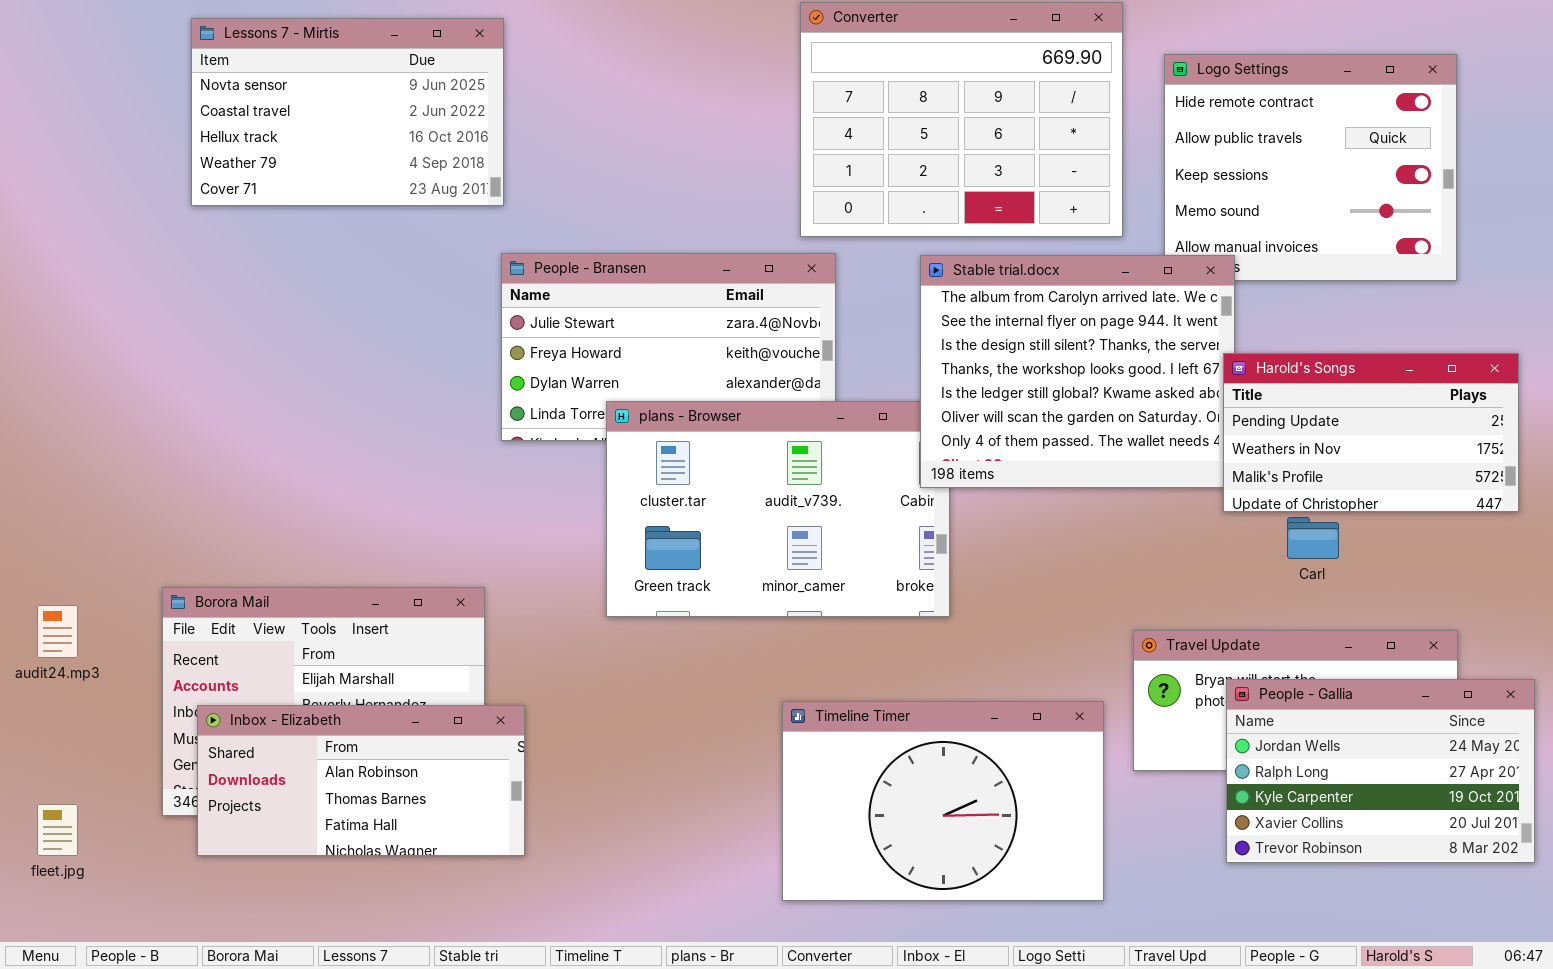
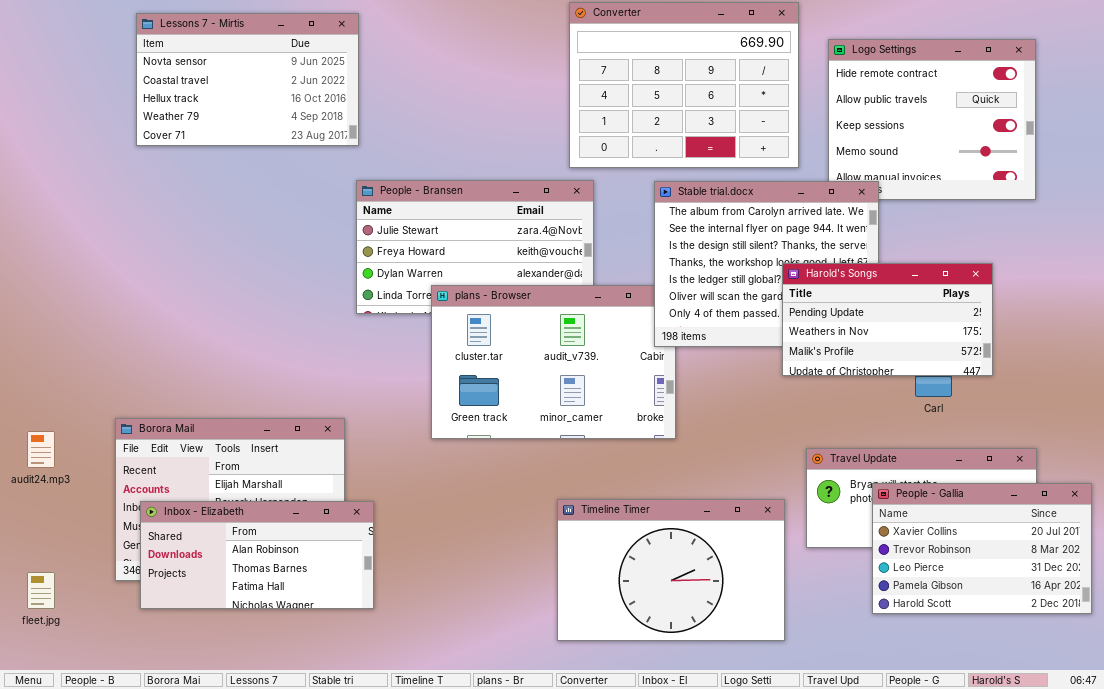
Harold's Songs: [1223,353,1519,512] -> [782,263,993,376], moved
People - Gallia: [1226,679,1535,863] -> [872,483,1092,614], scrolled down 3 rows

